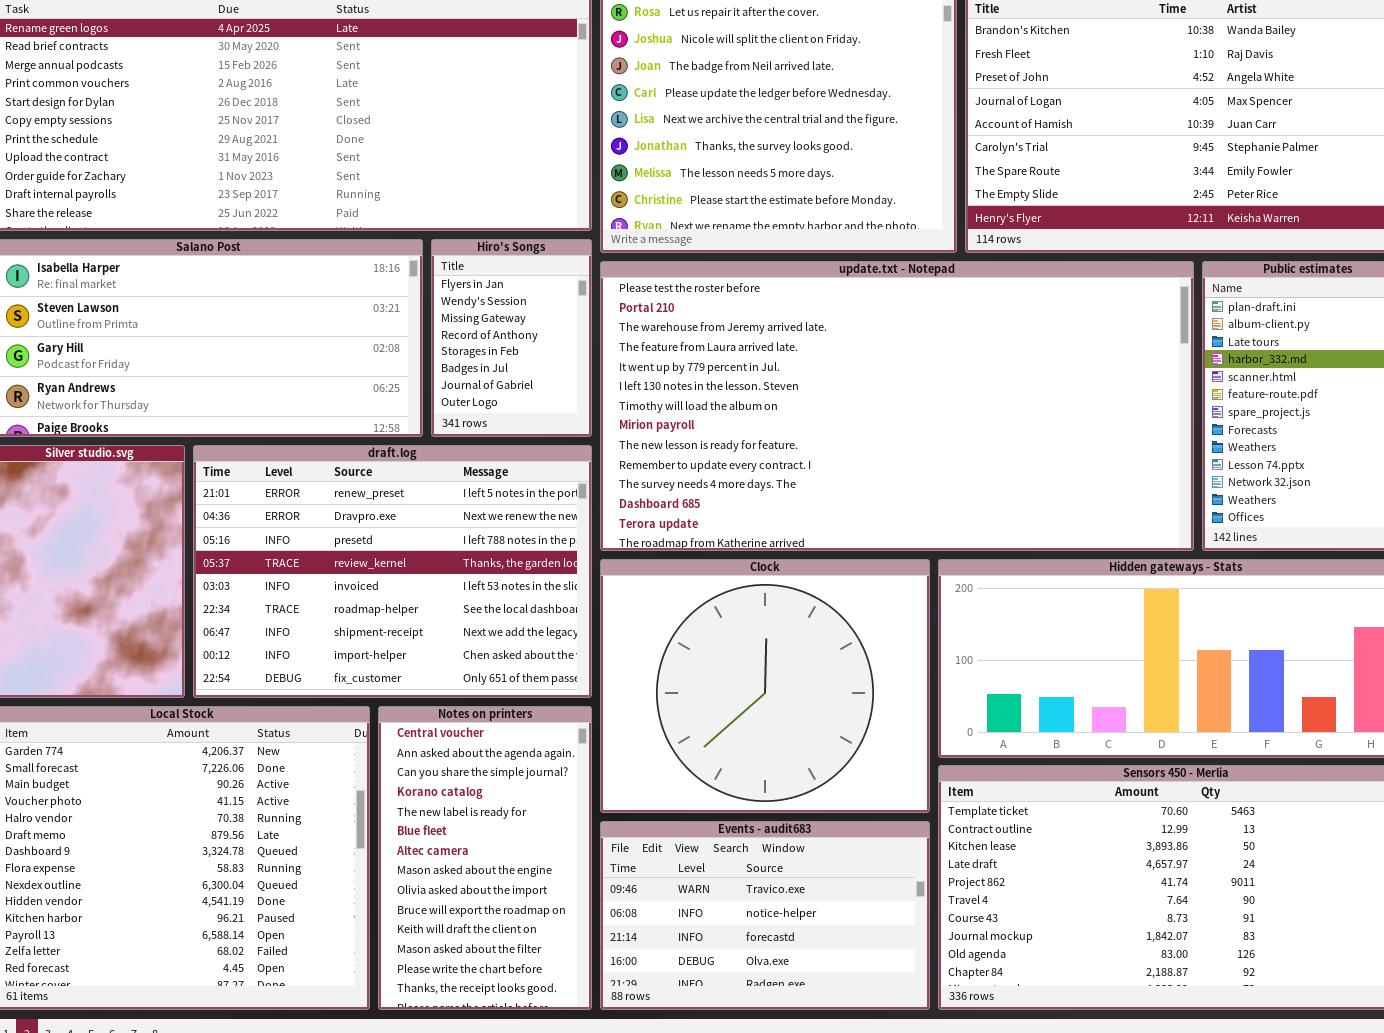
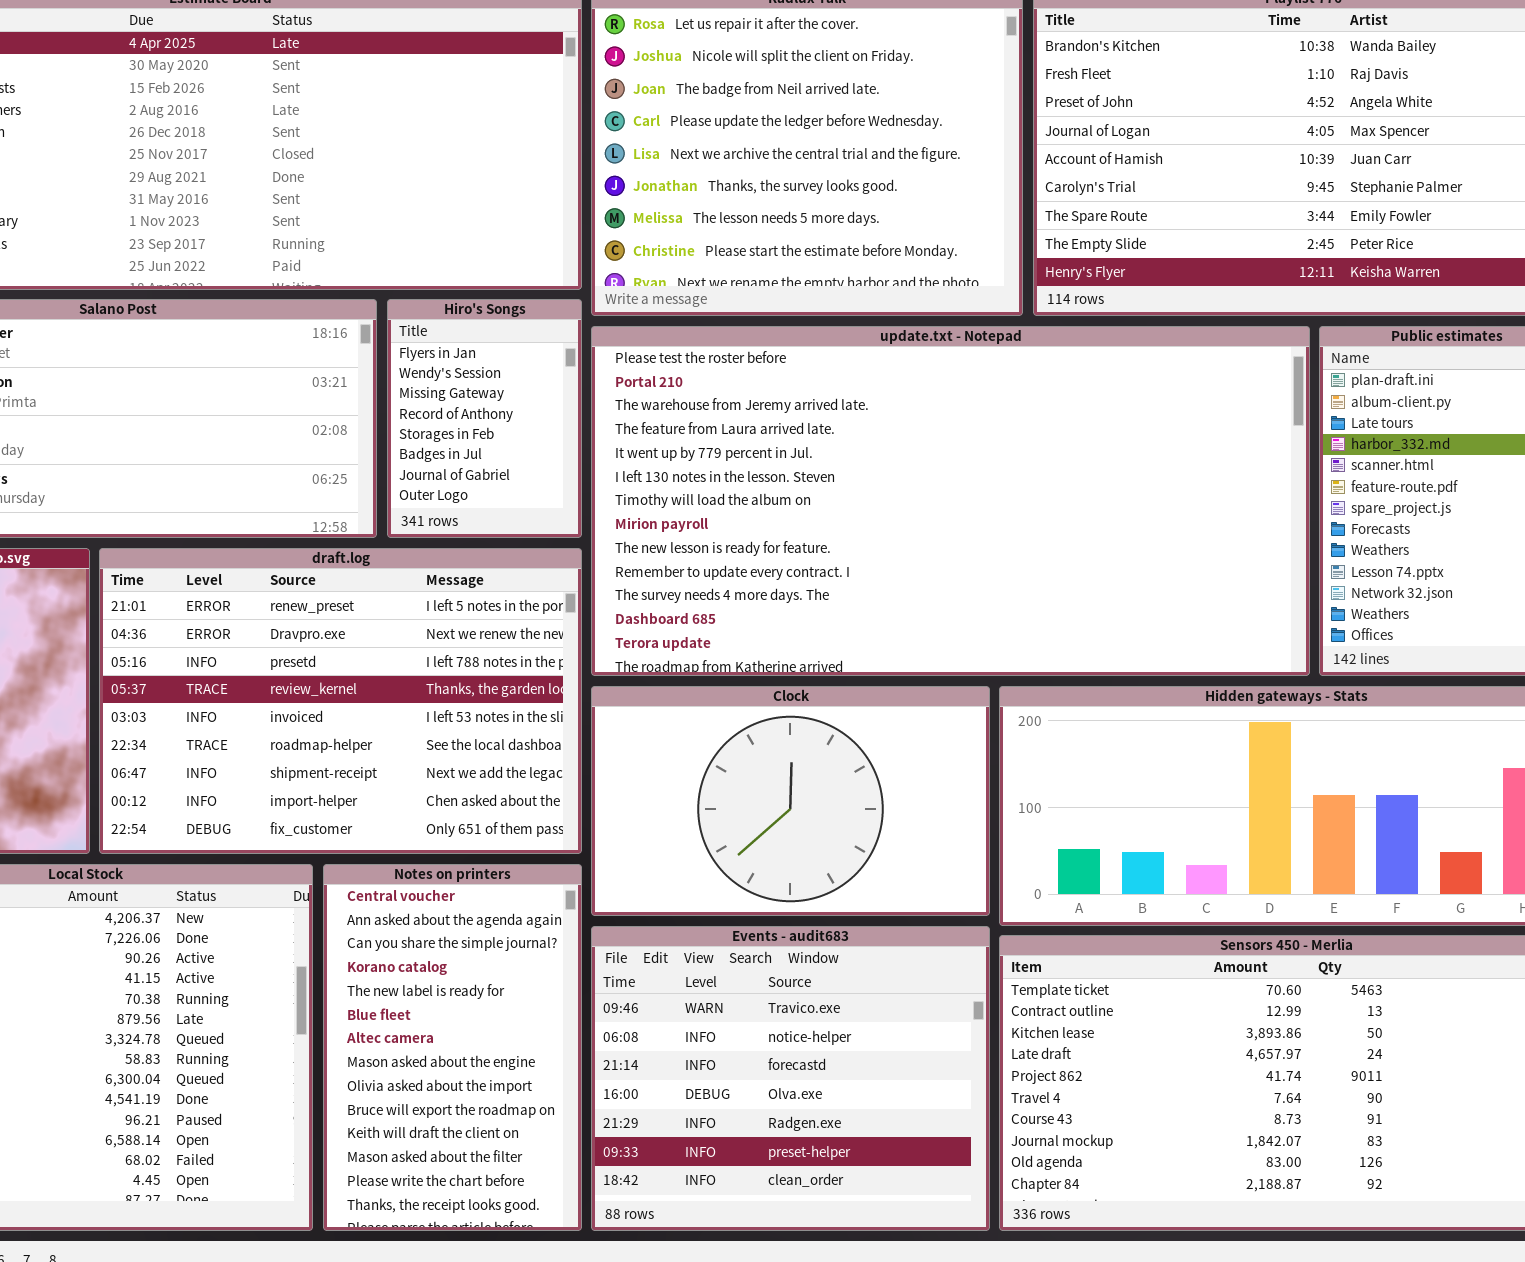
Clock: [600,559,930,813] -> [591,686,990,916], resized
Events - audit683: [600,821,930,1010] -> [591,926,990,1231], resized

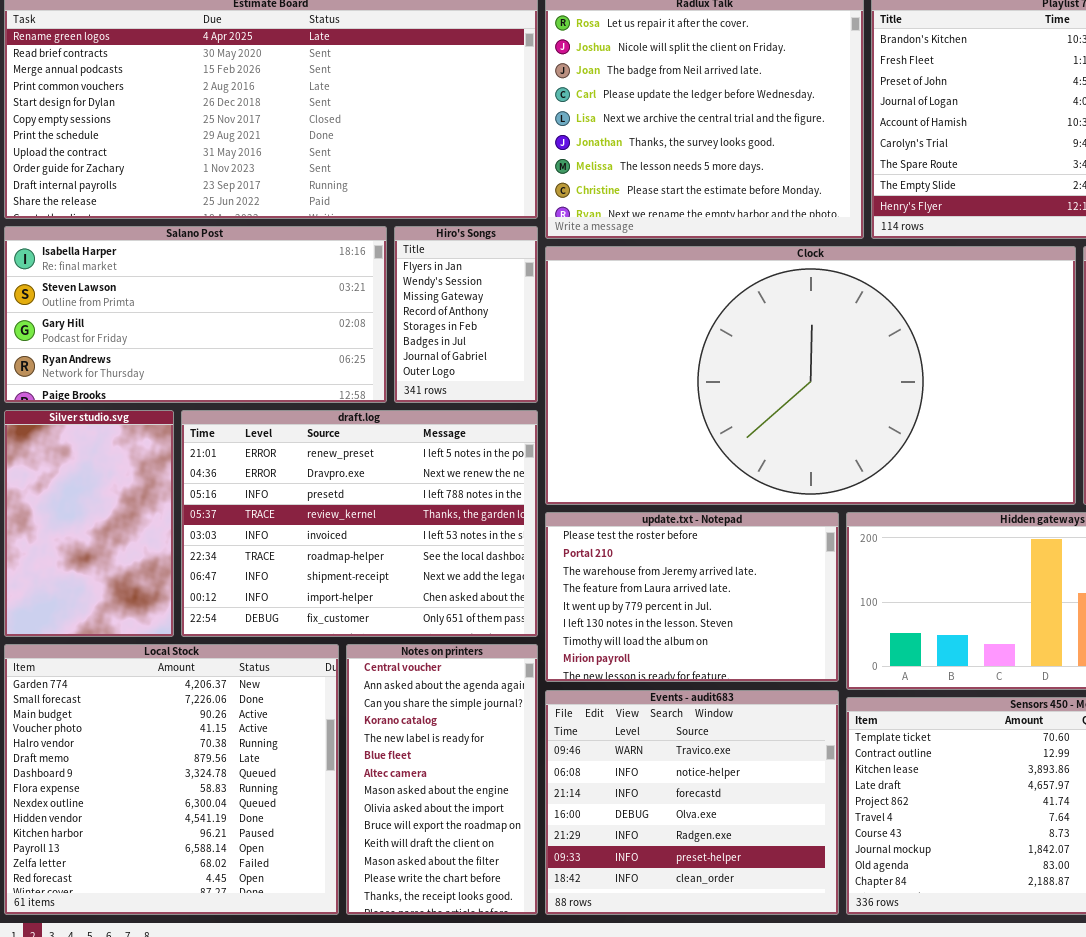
update.txt - Notepad: [591,326,1310,676] -> [545,512,839,682], moved, resized
Clock: [591,686,990,916] -> [545,246,1076,505], moved, resized

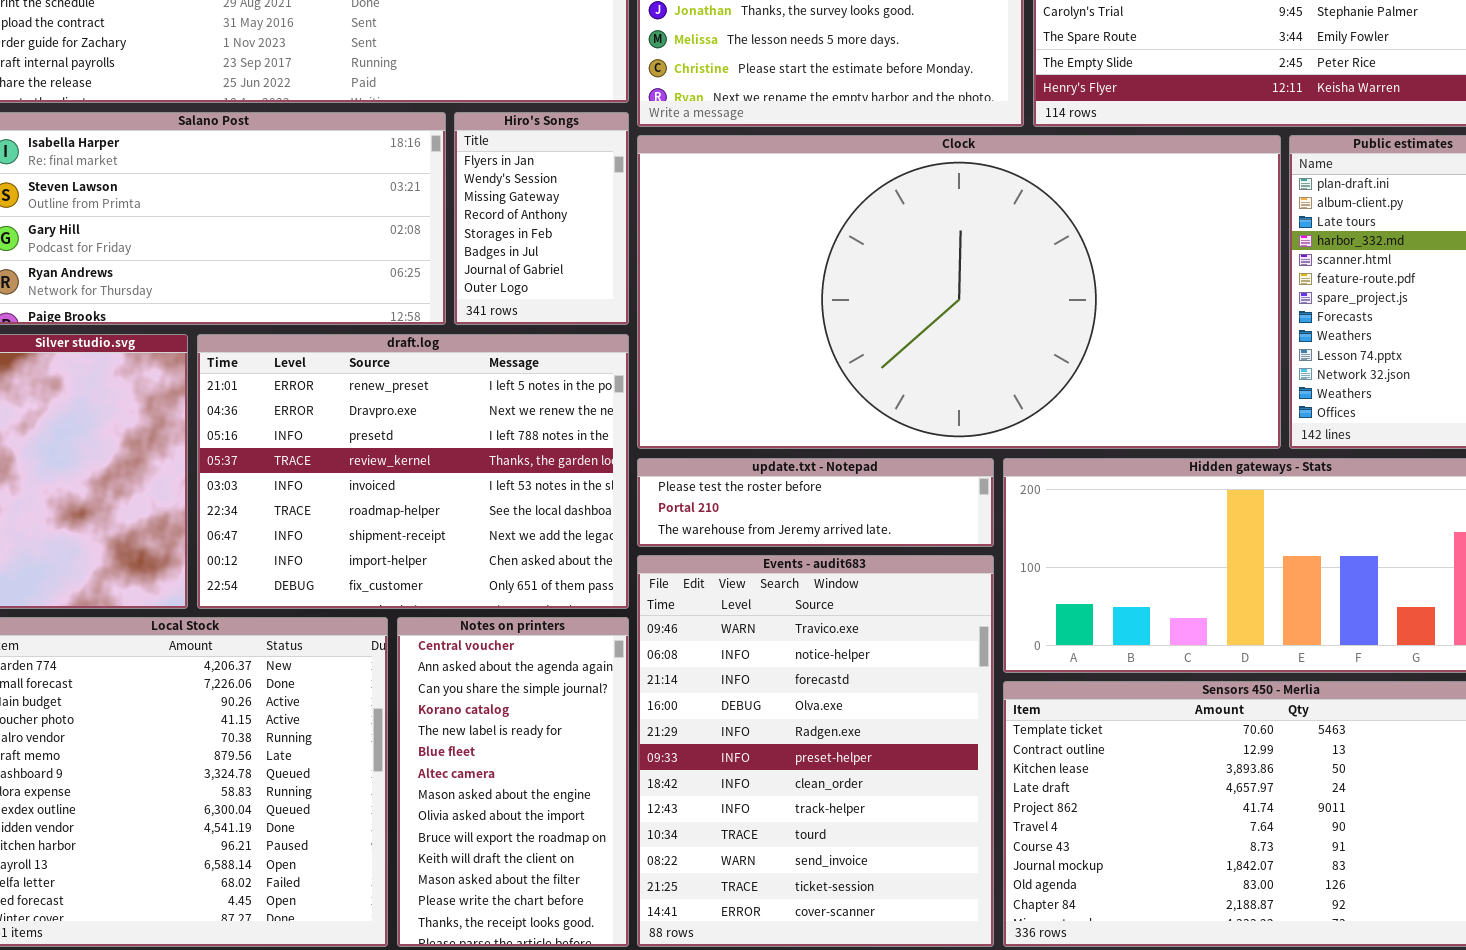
update.txt - Notepad: [545,512,839,682] -> [637,458,994,547], resized
Events - audit683: [545,690,839,915] -> [637,555,994,947], resized

